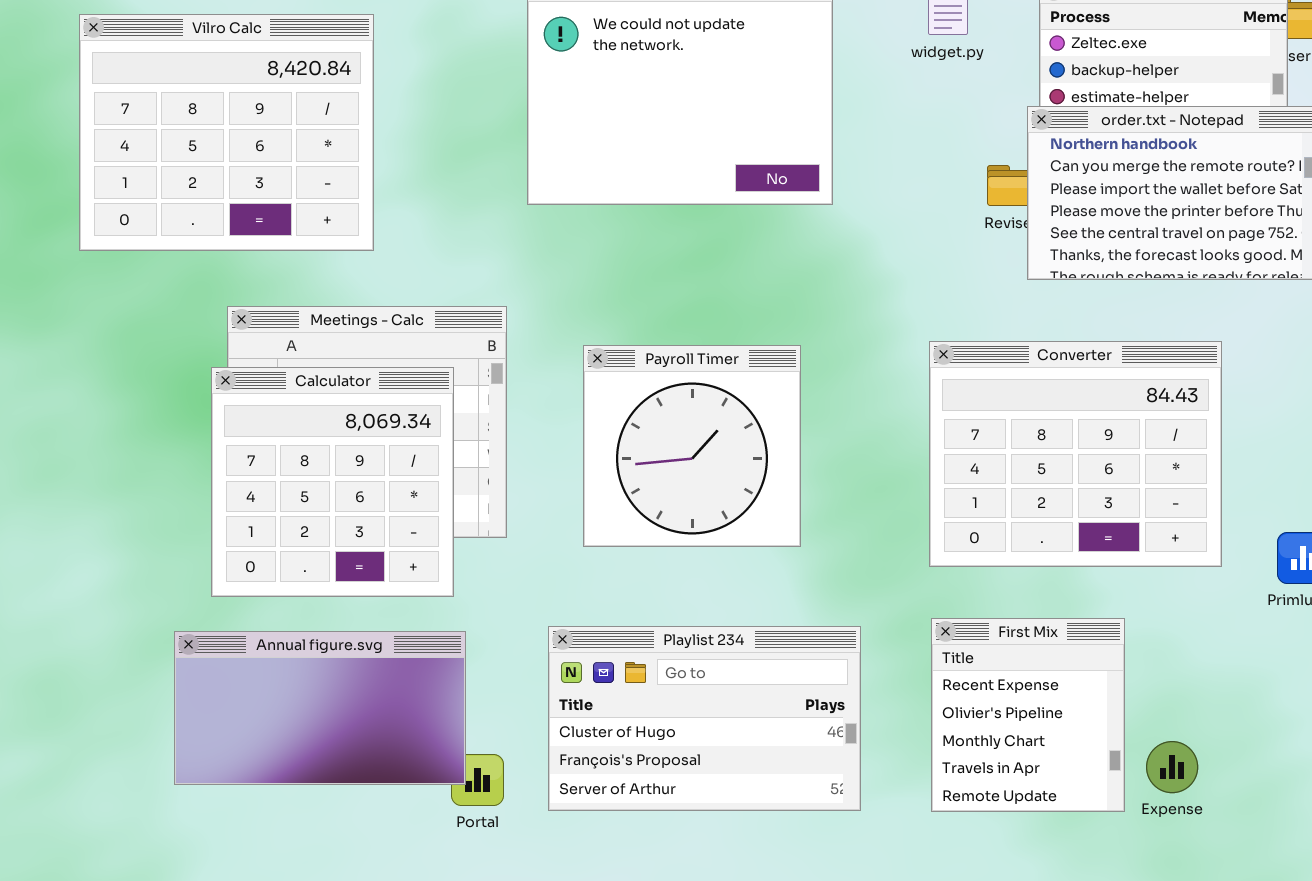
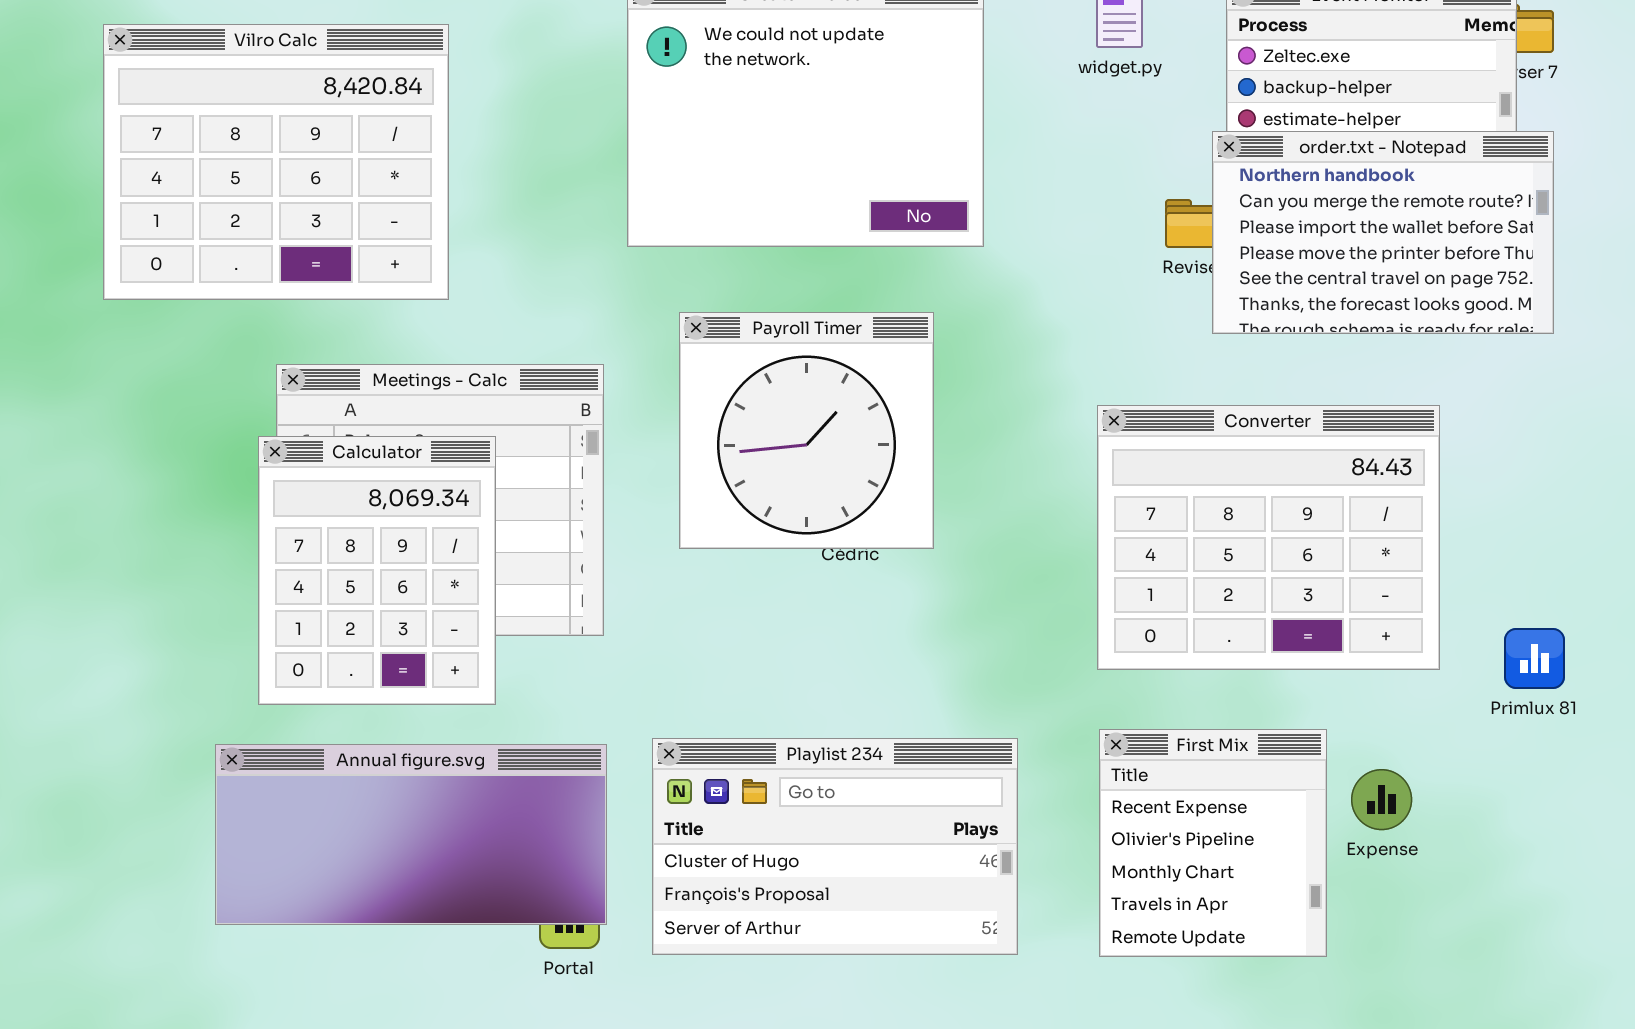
Payroll Timer: [583,345,801,547] -> [679,312,934,549], moved
Calculator: [211,367,454,597] -> [258,436,496,705], resized
Annual figure.svg: [174,631,466,785] -> [215,744,607,925], resized
Expense: [1146,741,1198,793] -> [1351,769,1412,830], moved

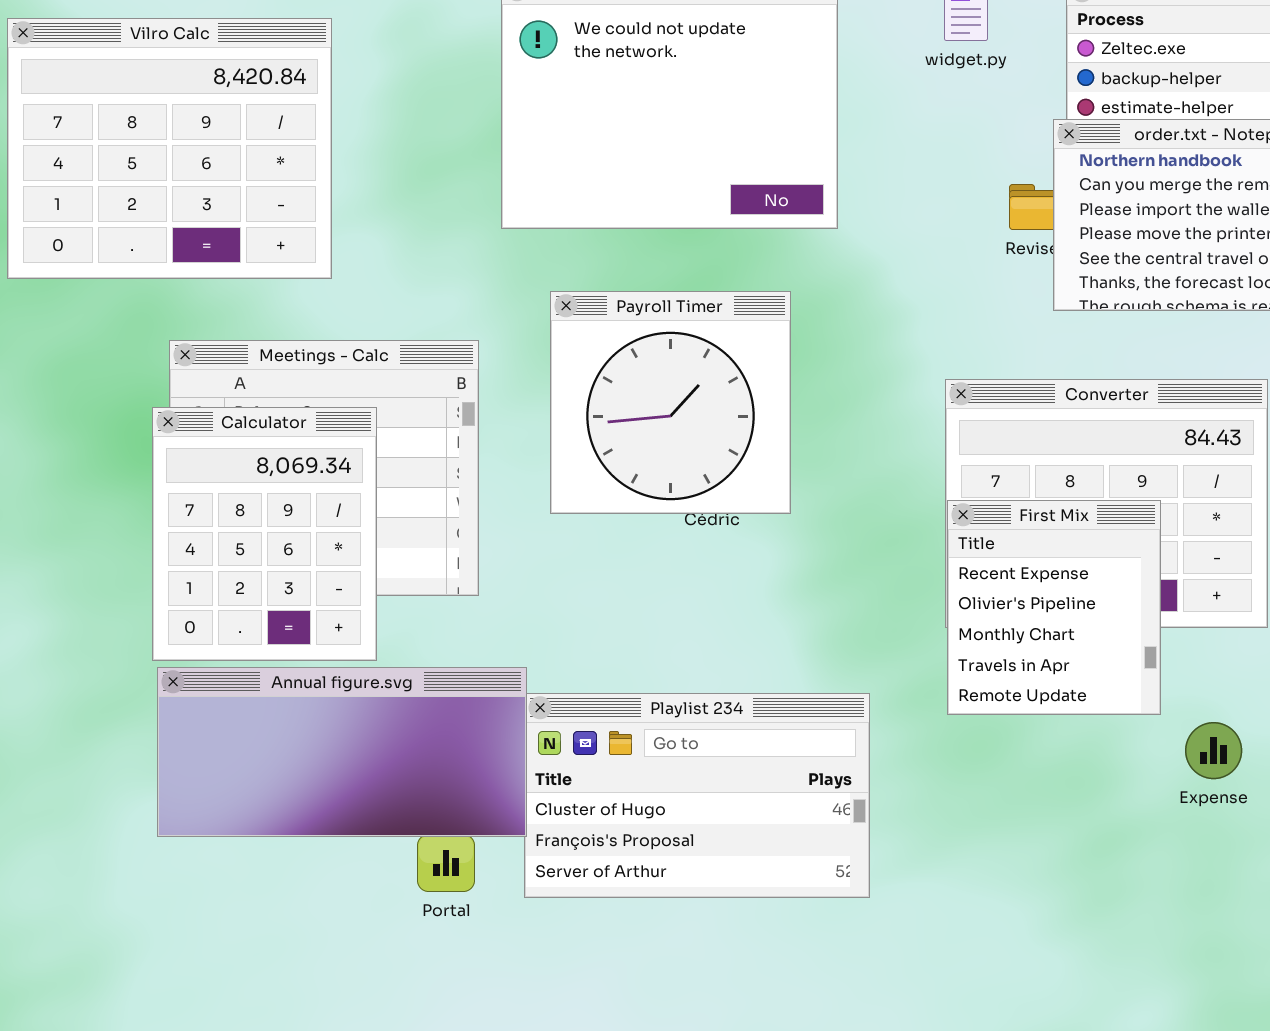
First Mix: [1099,729,1327,957] -> [947,500,1161,715], moved
Annual figure.svg: [215,744,607,925] -> [157,667,527,837], moved

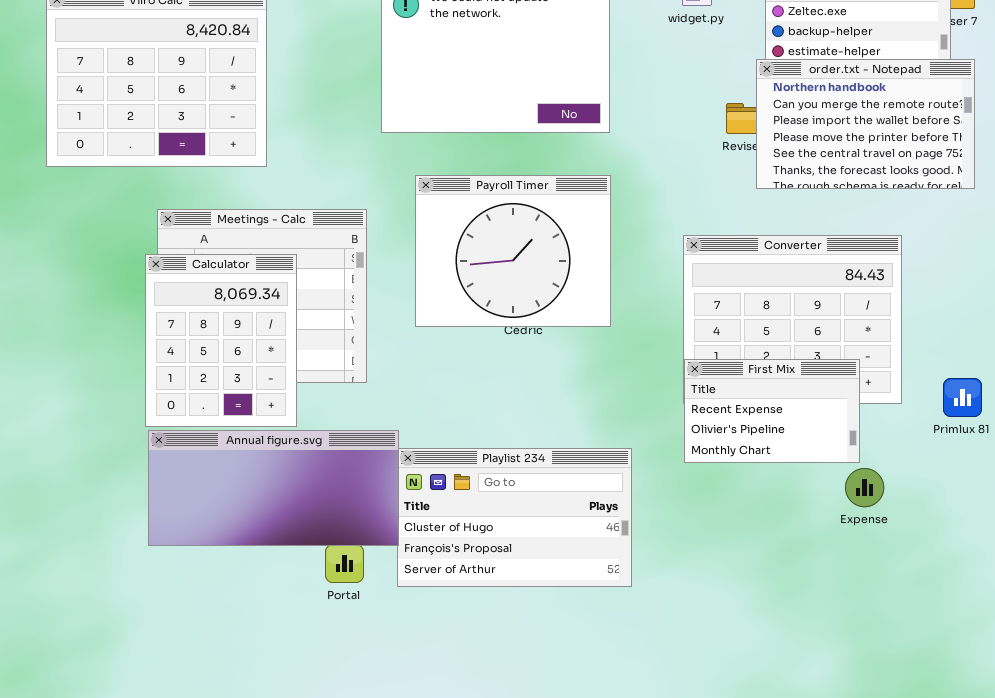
Payroll Timer: [550,291,791,514] -> [415,175,611,327], resized
First Mix: [947,500,1161,715] -> [684,359,860,463], resized

